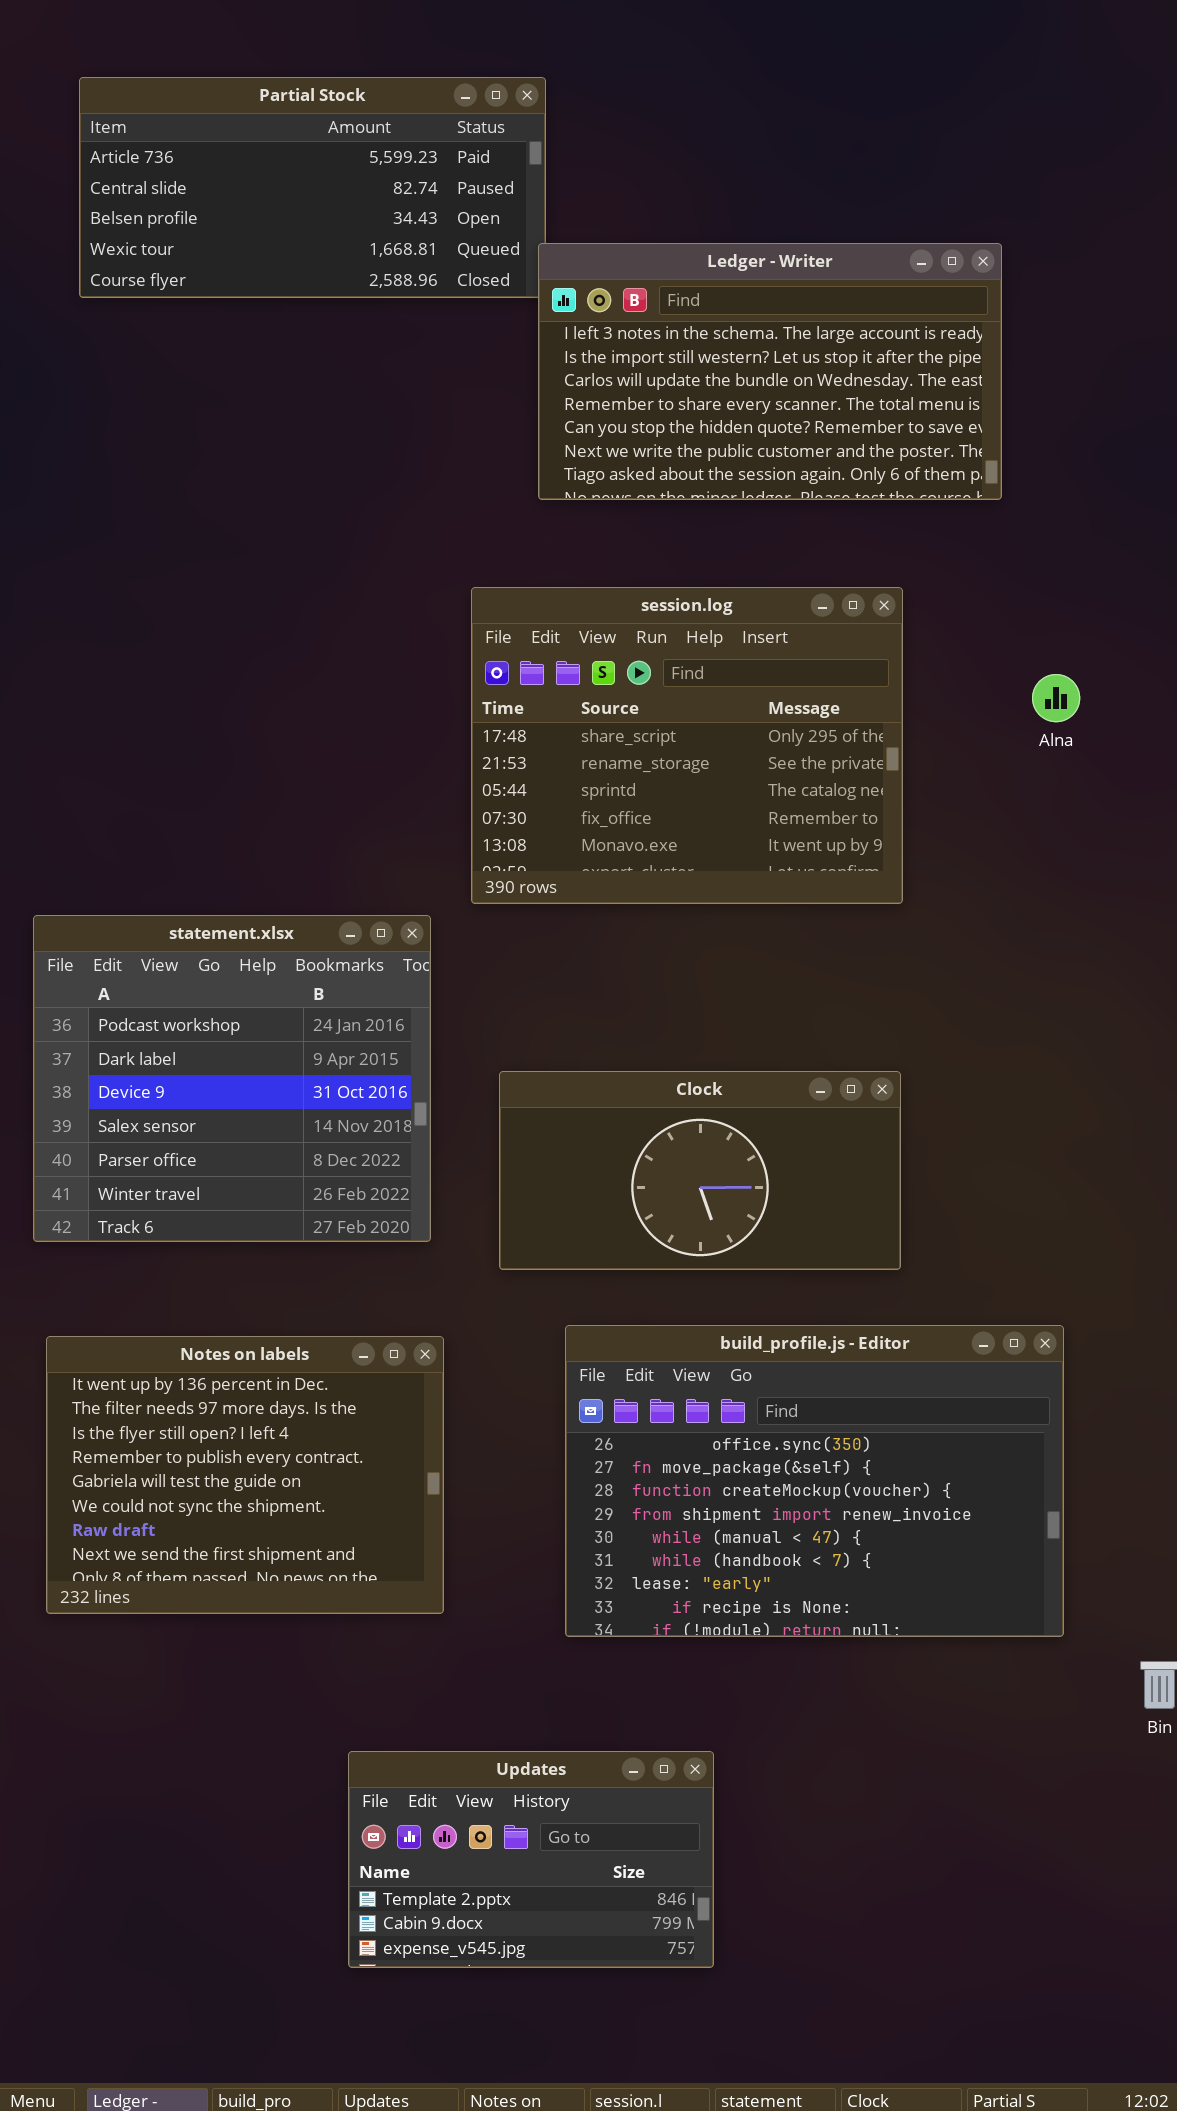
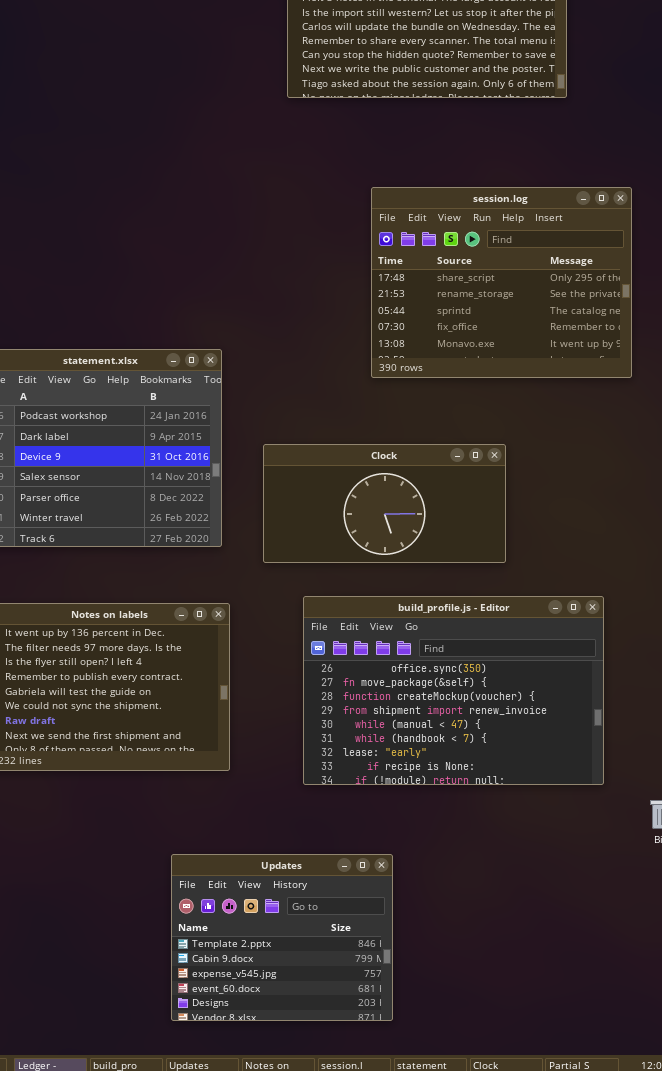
session.log: [471,587,903,904] -> [371,187,632,378], moved
Updates: [348,1751,714,1968] -> [171,854,393,1021], resized

